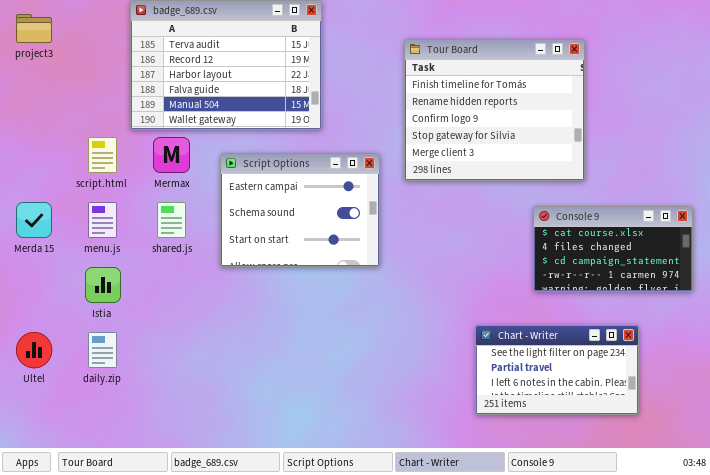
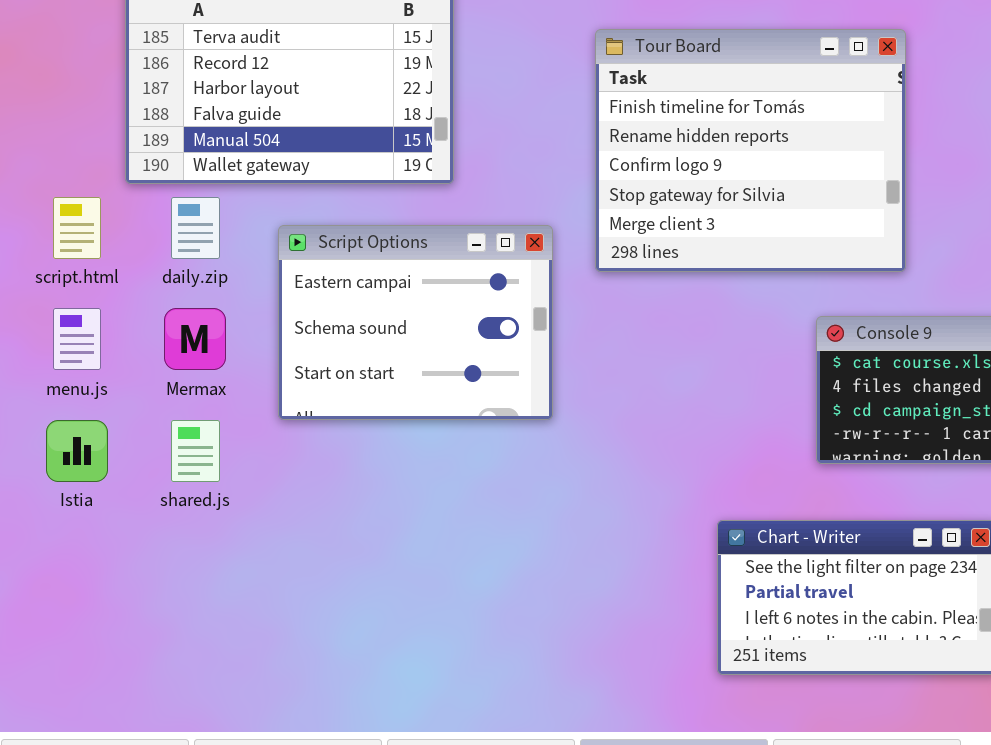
Mermax: [153,137,190,173] -> [164,308,226,370], moved
shared.js: [157,202,186,238] -> [171,420,220,482], moved
daily.zip: [88,332,117,368] -> [171,197,220,259], moved

